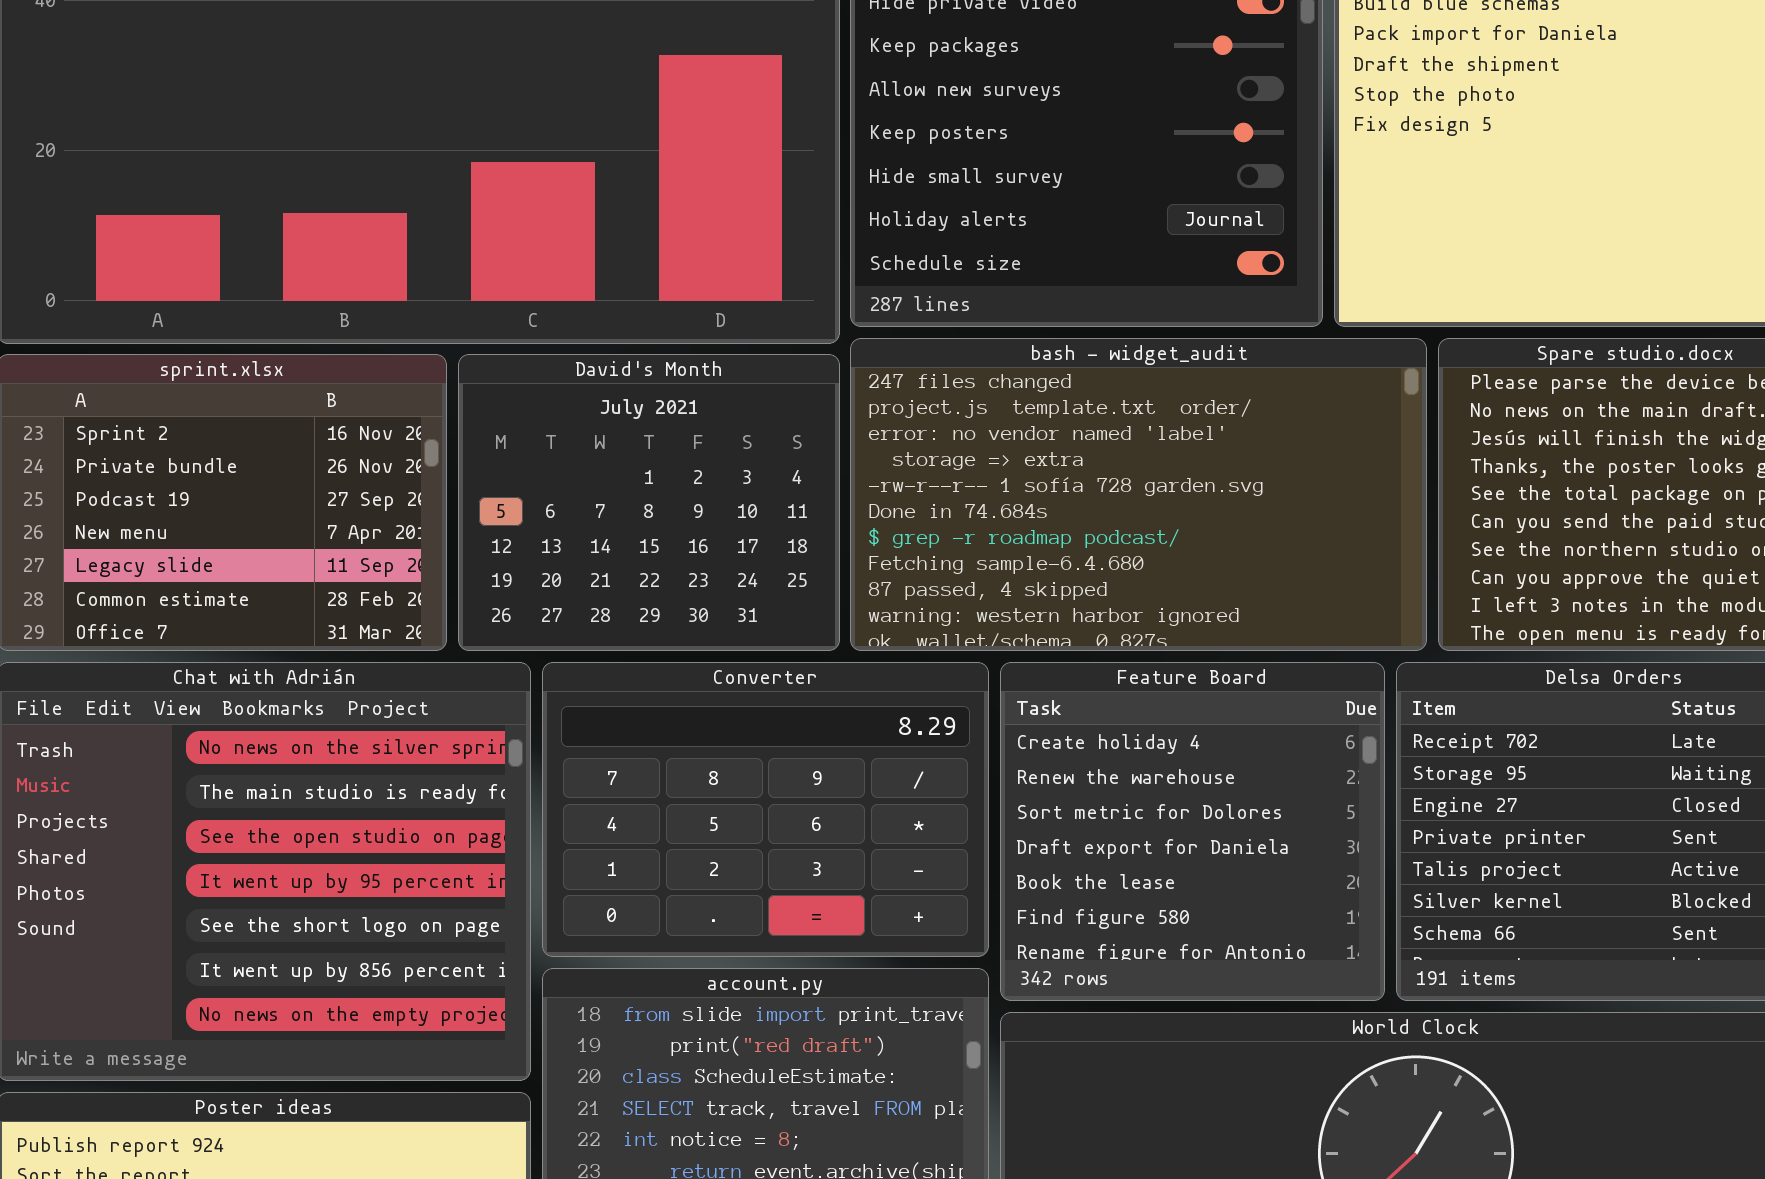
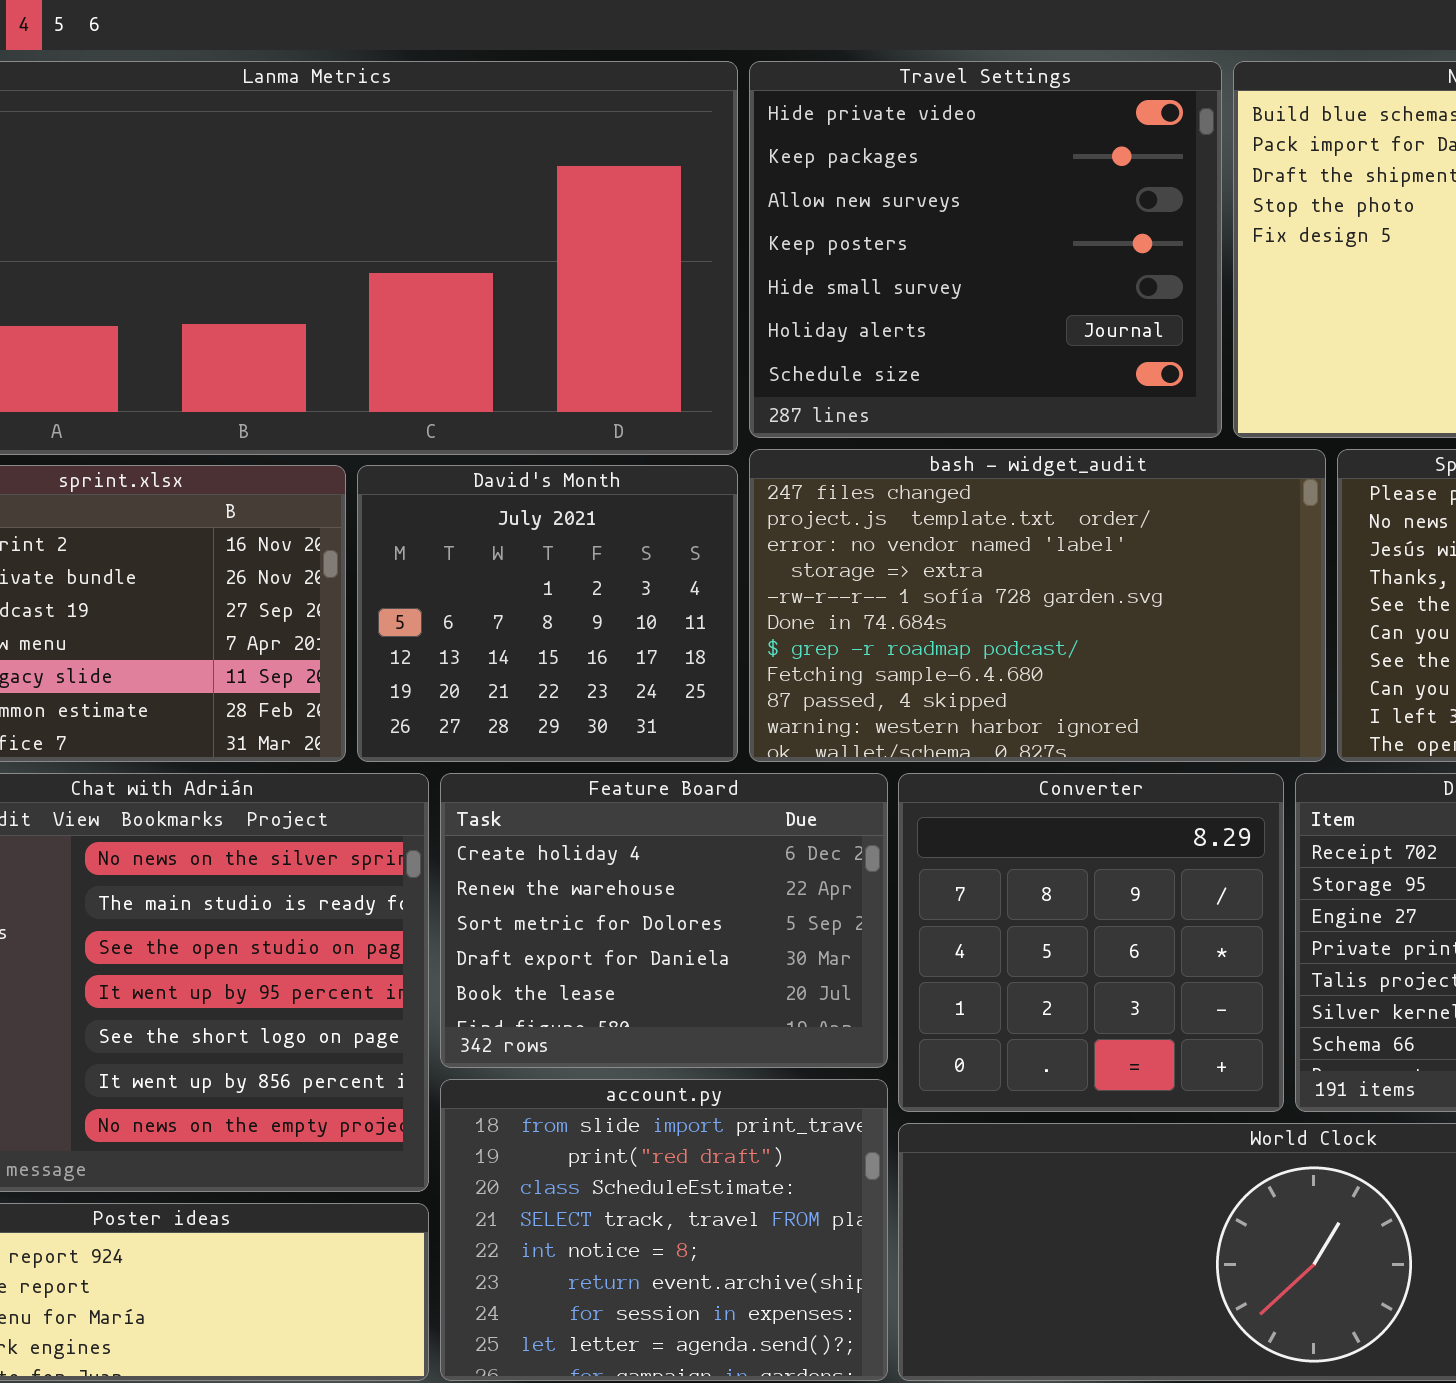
Converter: [542,662,989,957] -> [898,773,1284,1112], moved, resized
Feature Board: [1000,662,1385,1001] -> [440,773,888,1068], moved, resized

